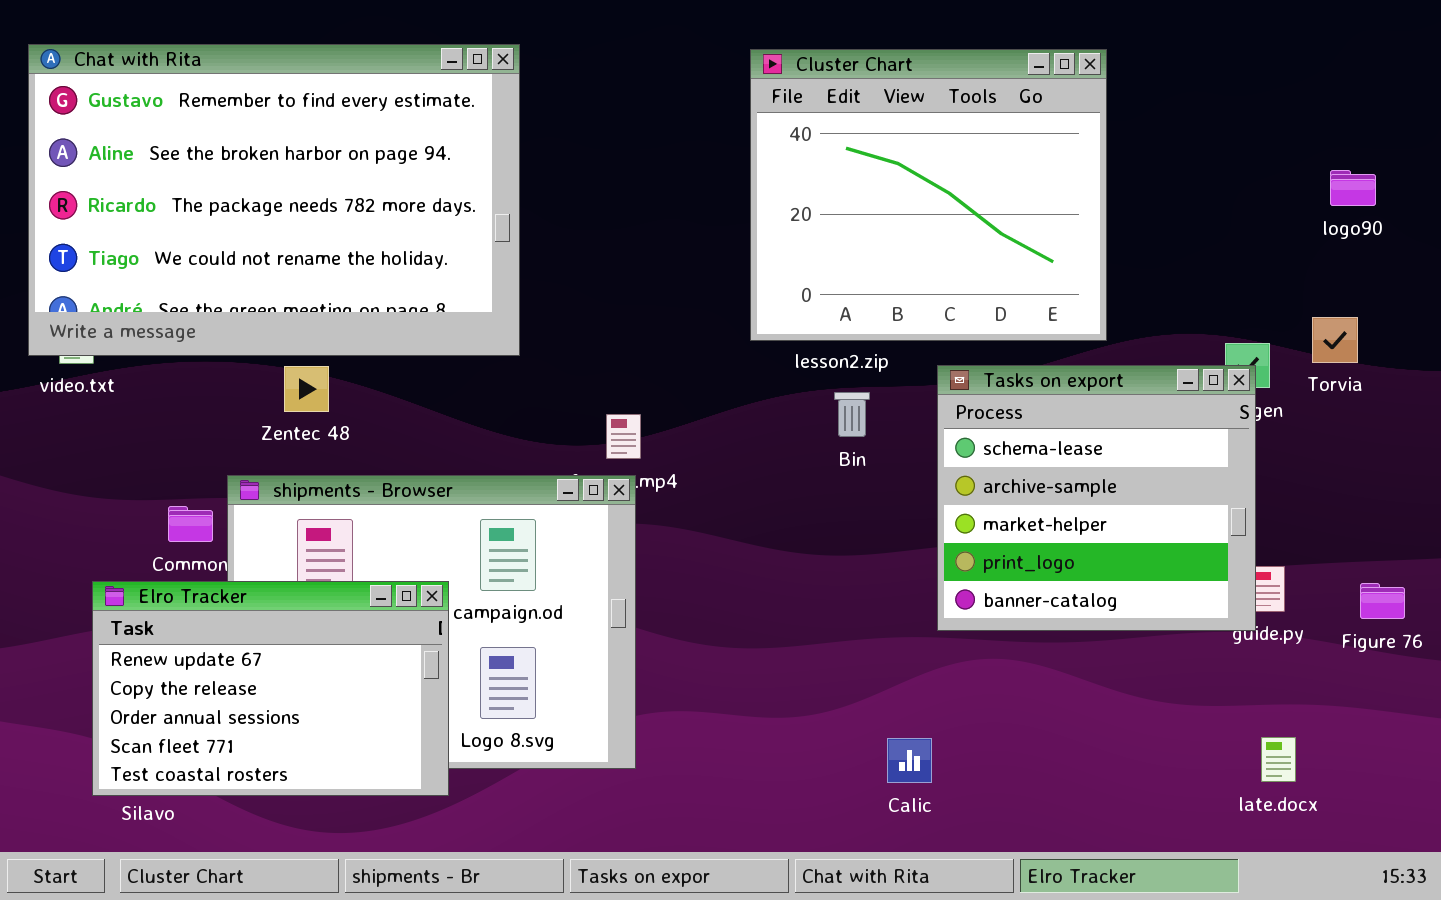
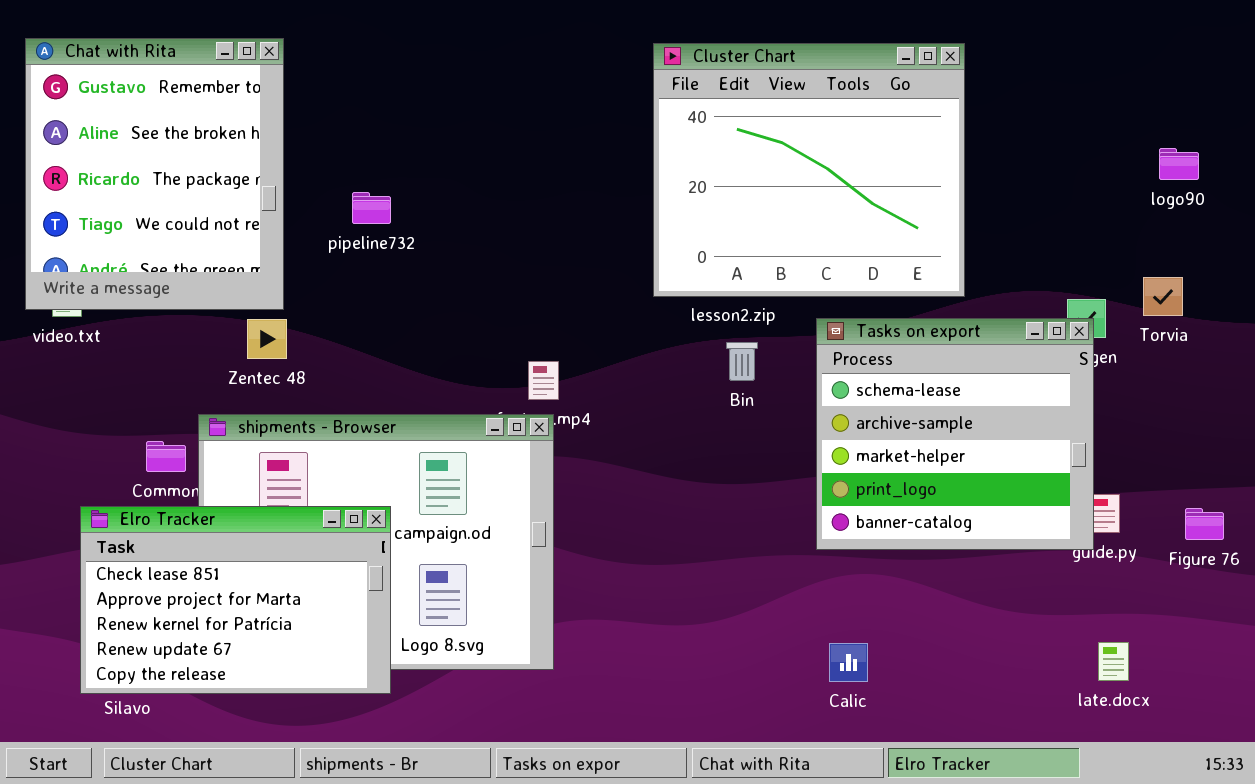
Chat with Rita: [28,44,520,356] -> [25,38,284,310], resized
Elro Tracker: [92,581,449,796] -> [80,506,391,694], scrolled up 3 rows
Calic: [887,738,932,783] -> [829,643,868,682], moved

